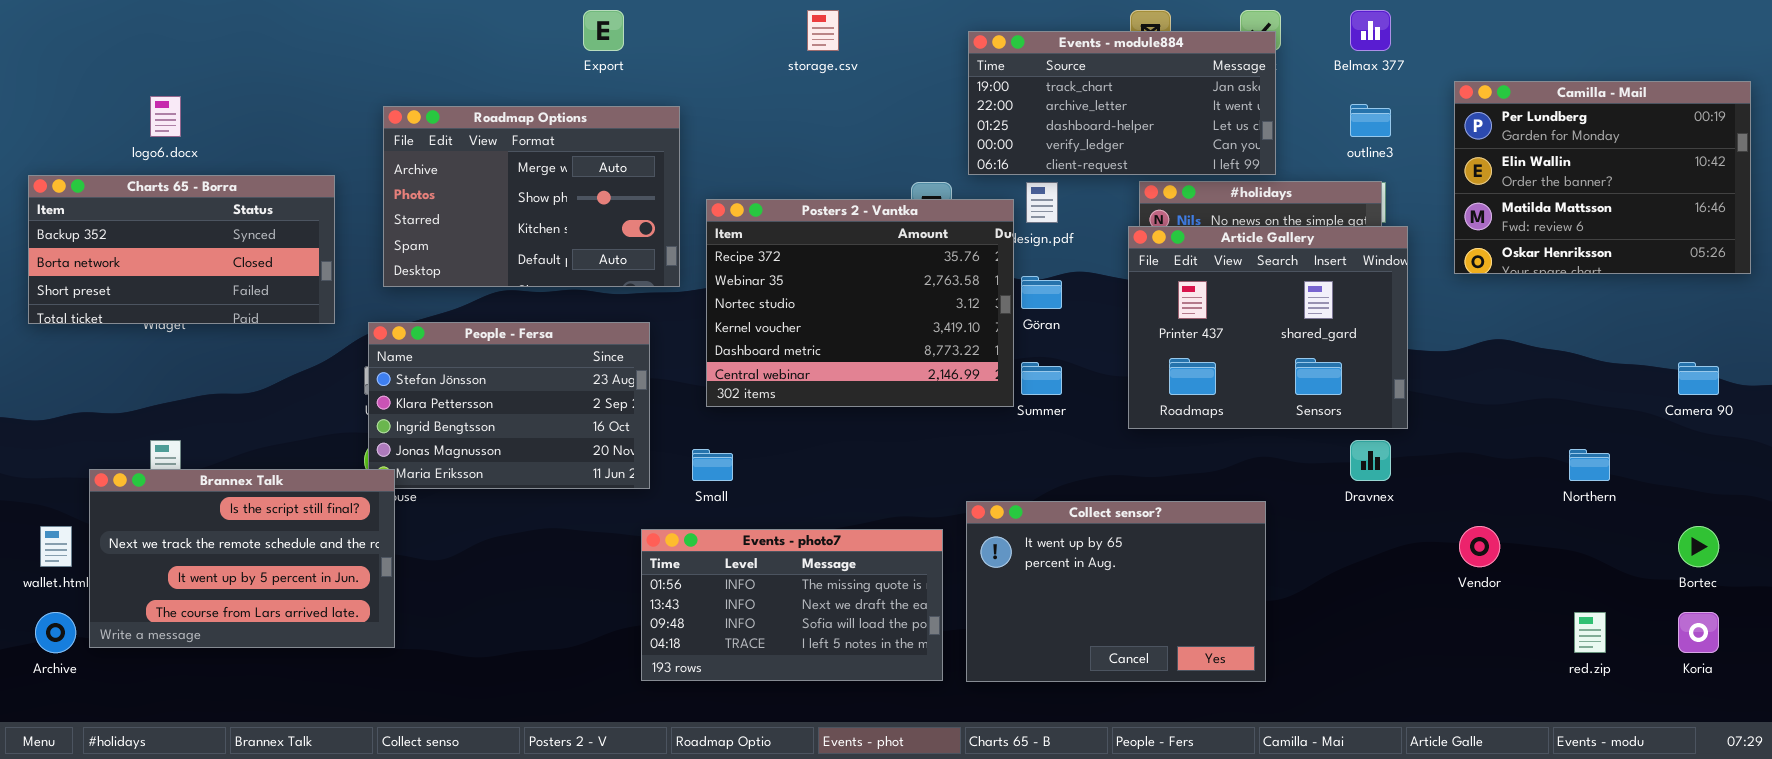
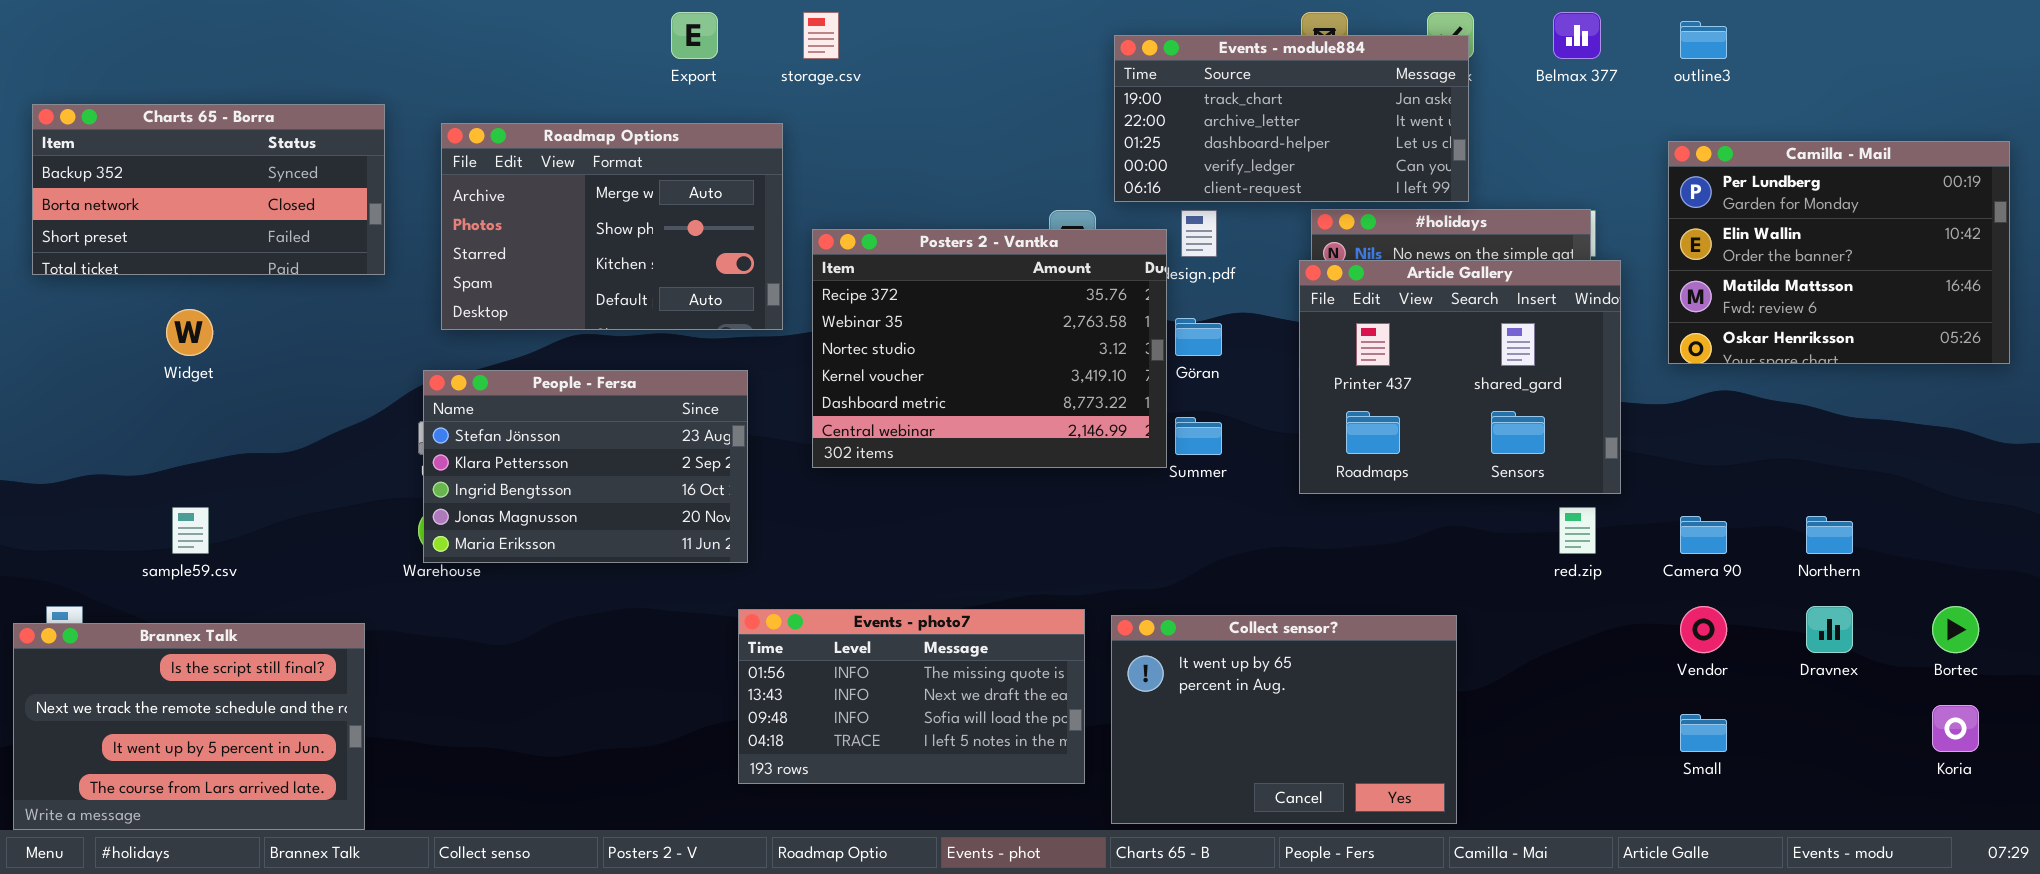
storage.csv: [807,10,839,51] -> [803,12,839,59], moved
Camilla - Mail: [1454,81,1751,274] -> [1668,141,2010,364], moved
outline3: [1350,104,1391,137] -> [1680,21,1727,59], moved
Charts 65 - Borra: [28,175,335,324] -> [32,104,385,275], moved
Camera 90: [1678,362,1719,395] -> [1680,516,1727,554], moved
Dravnex: [1350,440,1391,481] -> [1806,606,1853,653], moved
Small: [692,449,733,481] -> [1680,714,1727,752], moved
Brannex Talk: [89,469,395,648] -> [13,623,365,830], moved
Collect sensor?: [966,501,1266,682] -> [1111,615,1457,824], moved
red.zip: [1574,612,1606,653] -> [1559,507,1596,554], moved

